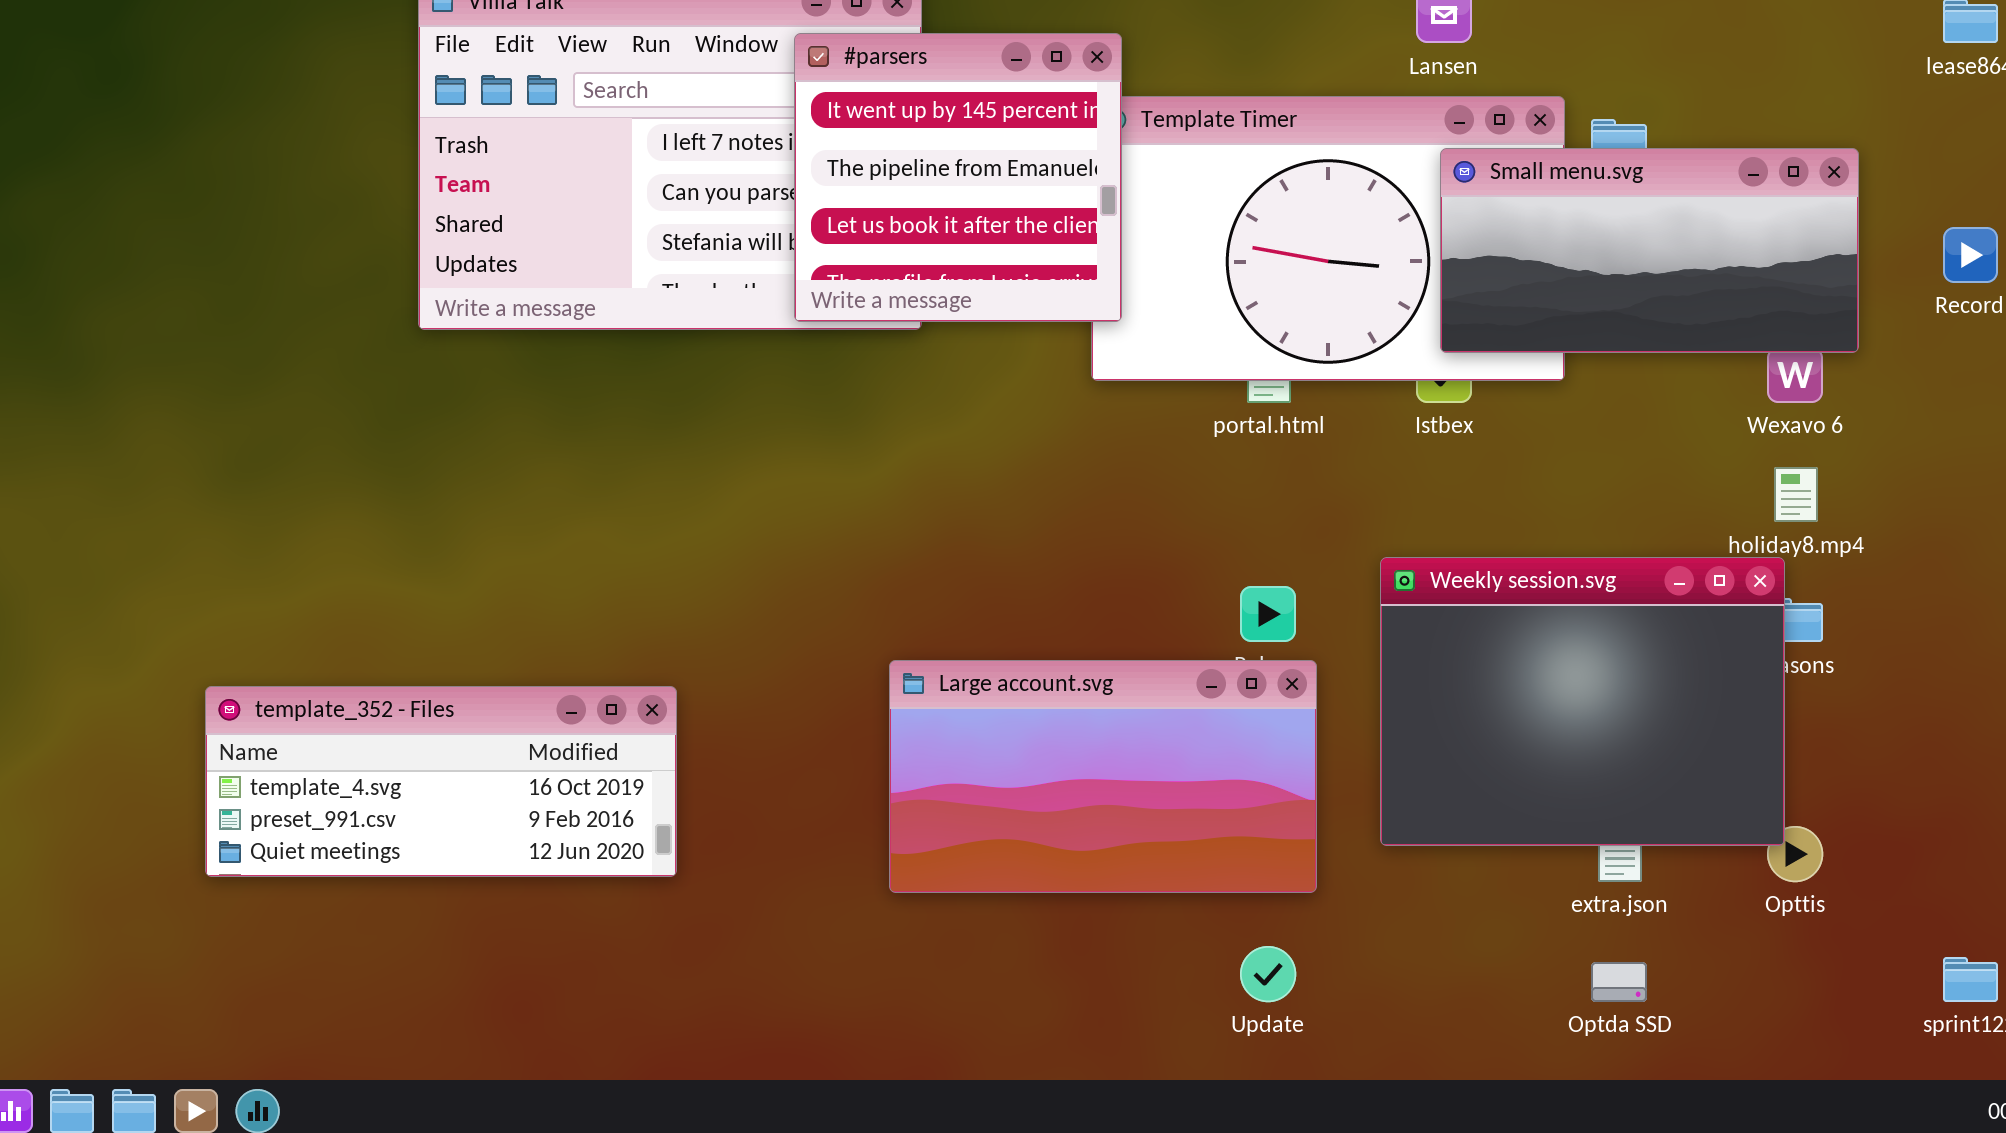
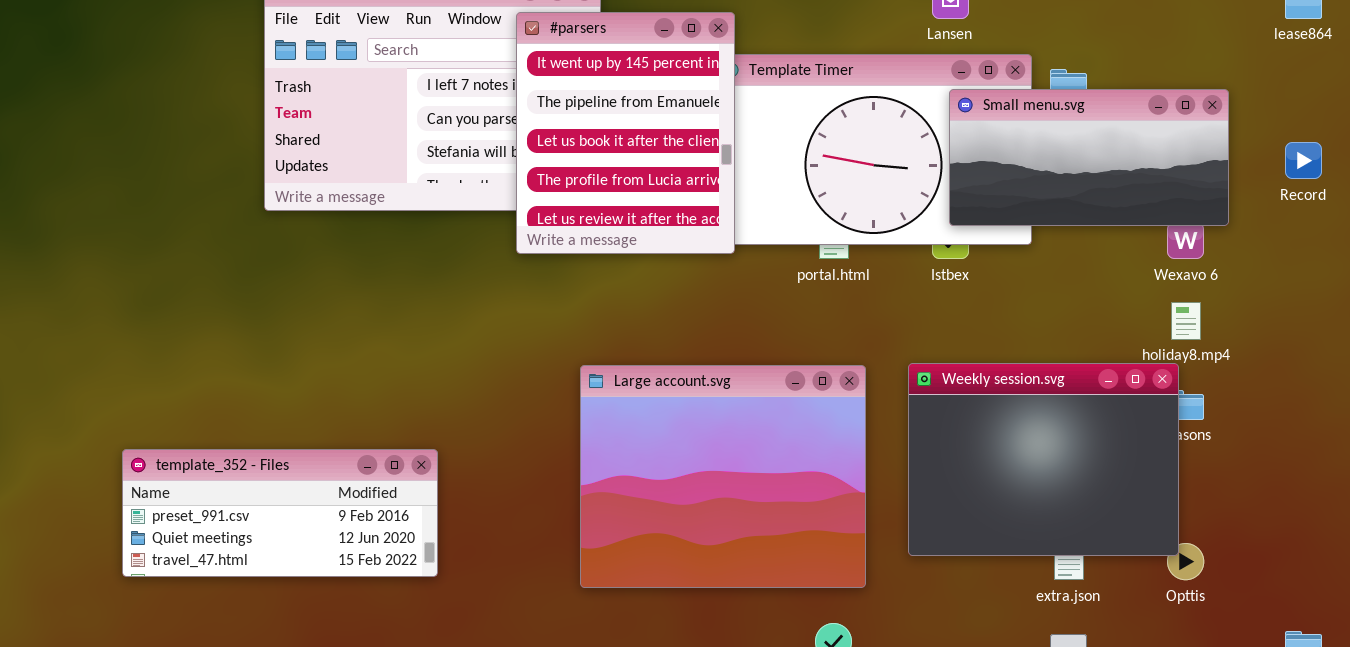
#parsers: [794,33,1122,322] -> [516,12,735,254], resized
Large account.svg: [889,660,1317,893] -> [580,365,866,588], resized
template_352 - Files: [205,686,677,877] -> [122,449,438,577], scrolled down 1 row

